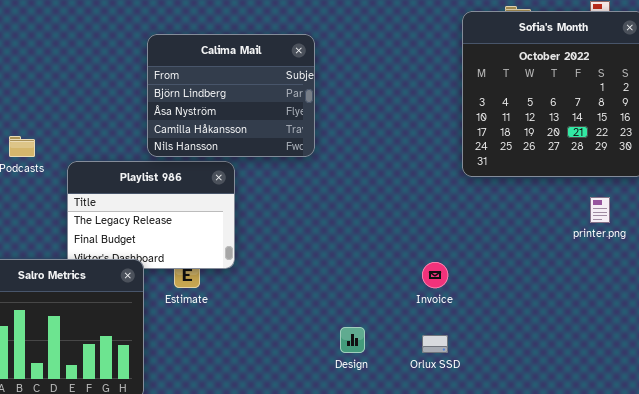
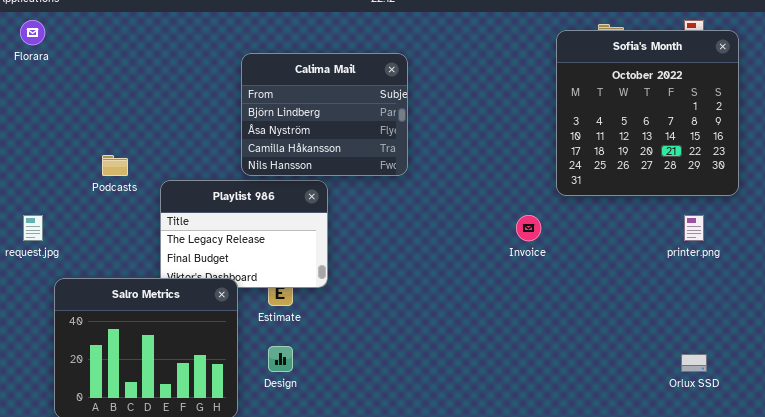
Invoice: [422,262,448,288] -> [516,215,541,241], moved
Design: [340,327,365,353] -> [268,346,293,372], moved
Orlux SSD: [422,335,448,353] -> [681,354,707,372], moved

